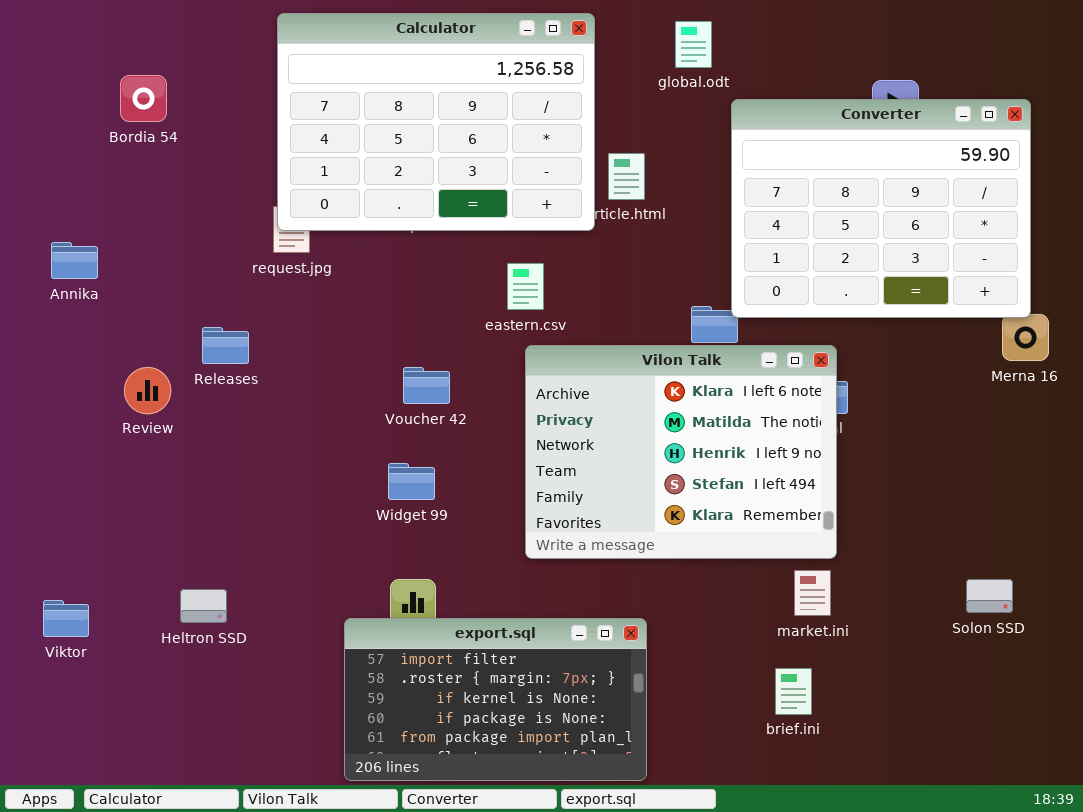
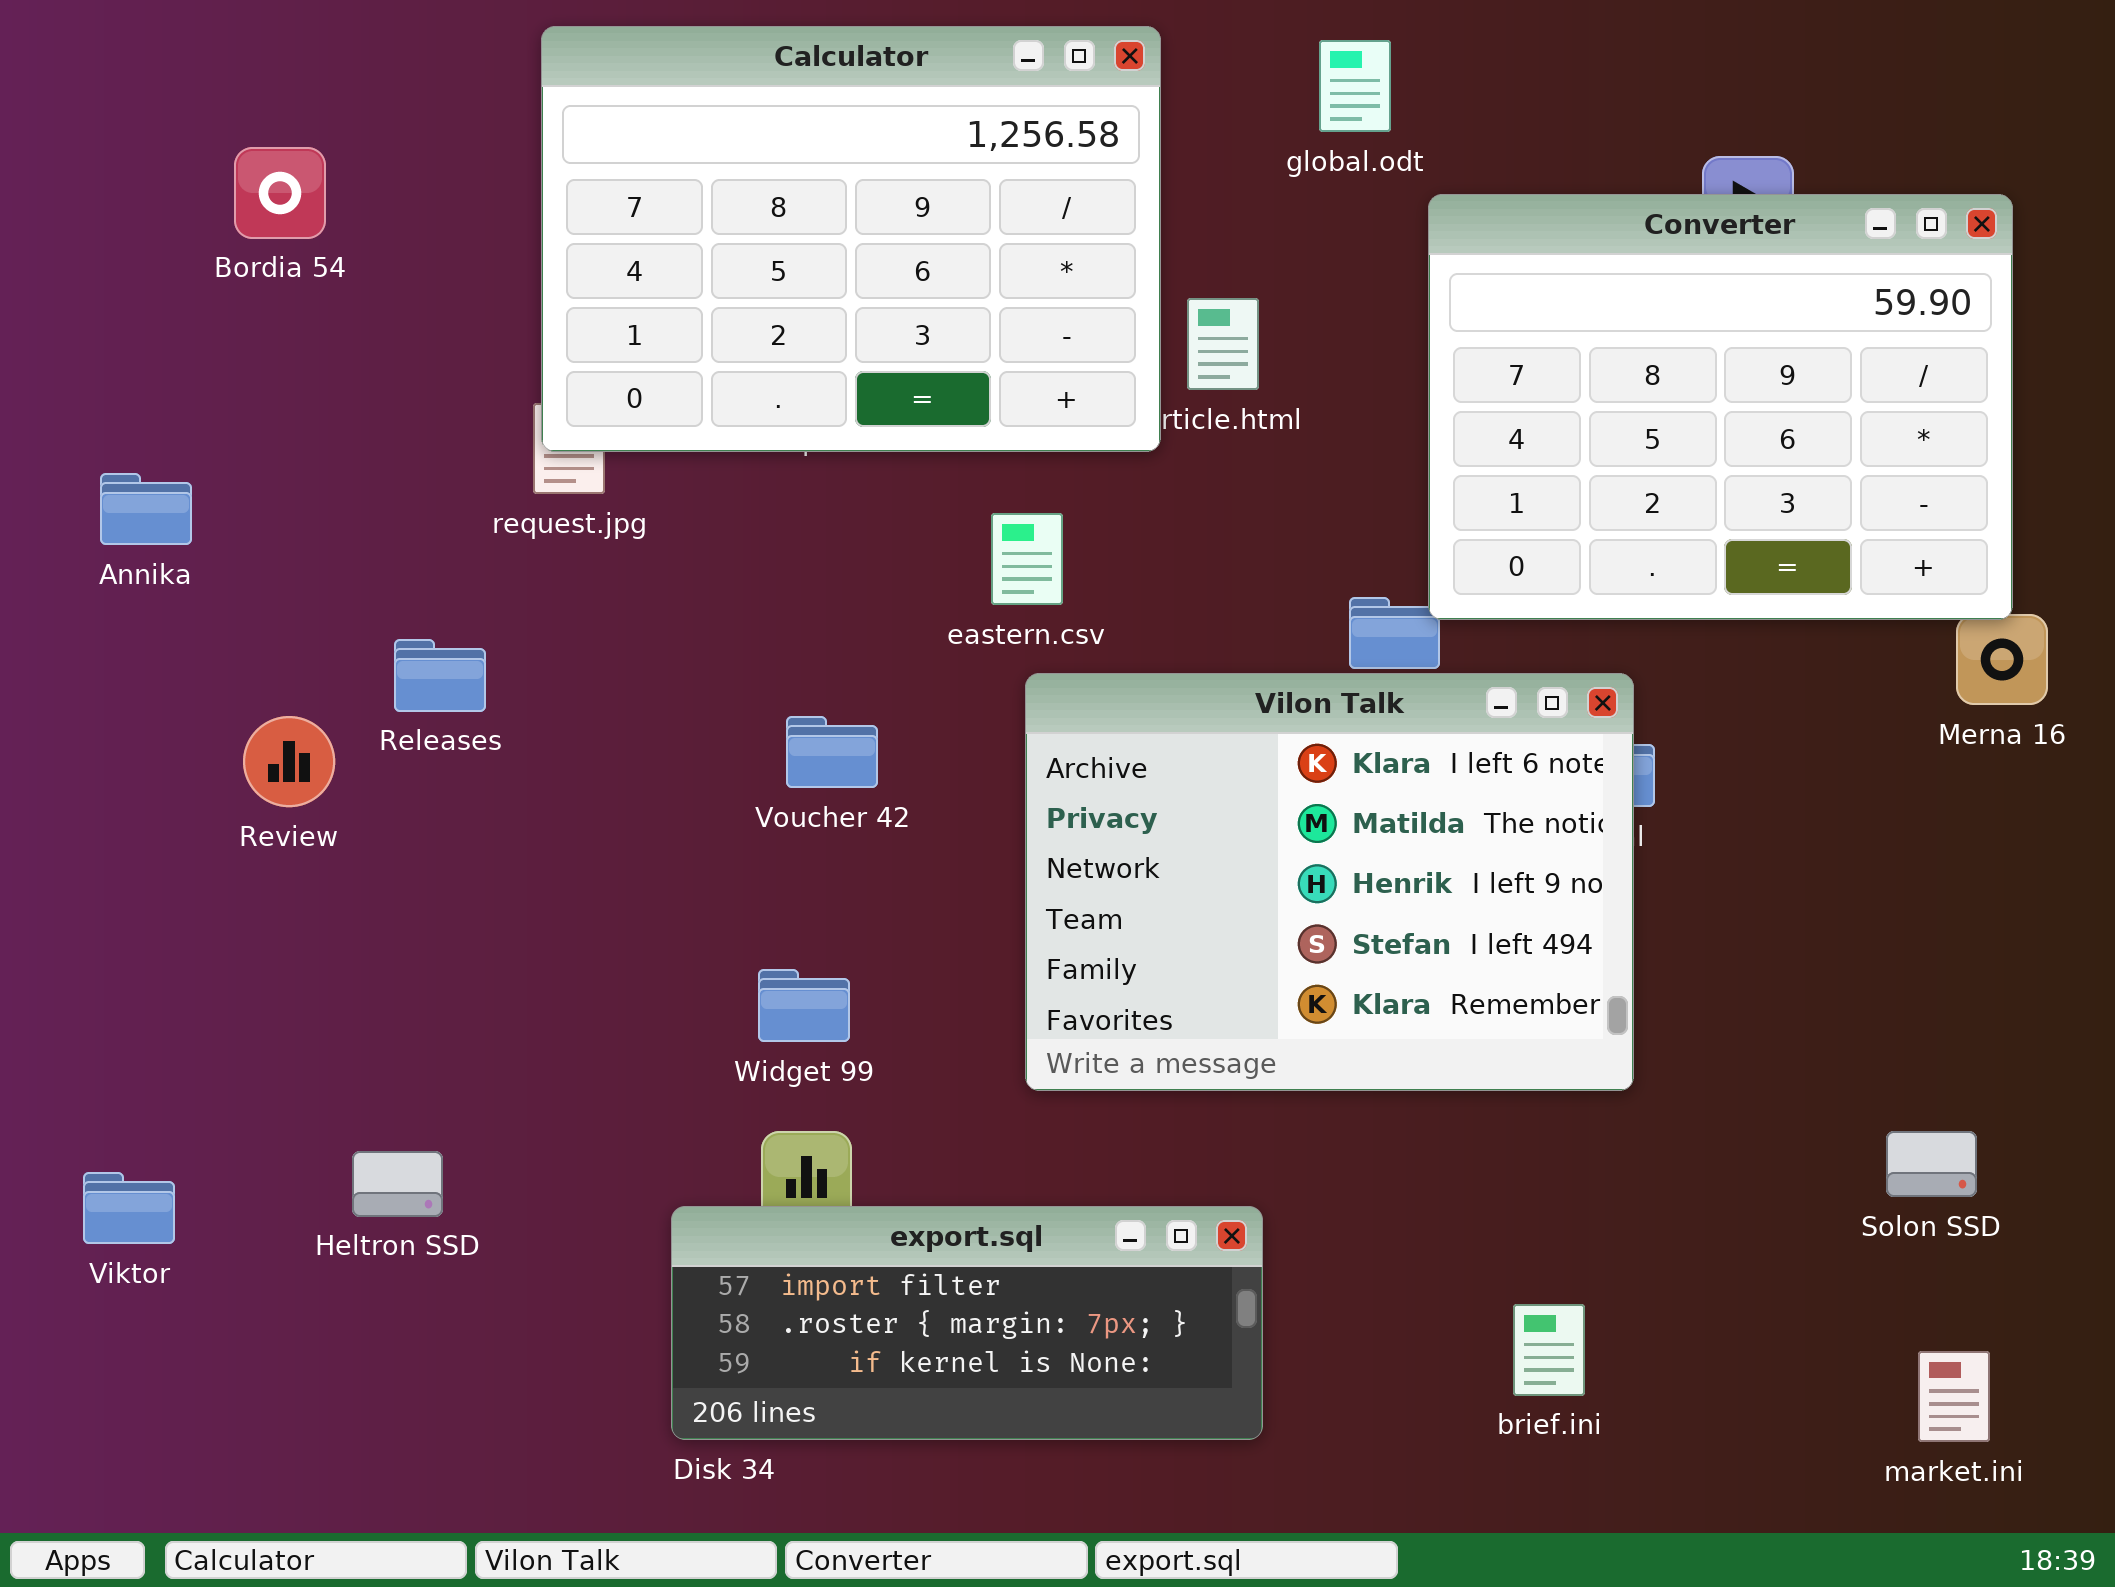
Widget 99: [388,463,435,500] -> [758,969,850,1042], moved
market.ini: [794,570,831,616] -> [1918,1351,1990,1442], moved
export.sql: [344,618,647,781] -> [671,1206,1263,1440], resized

